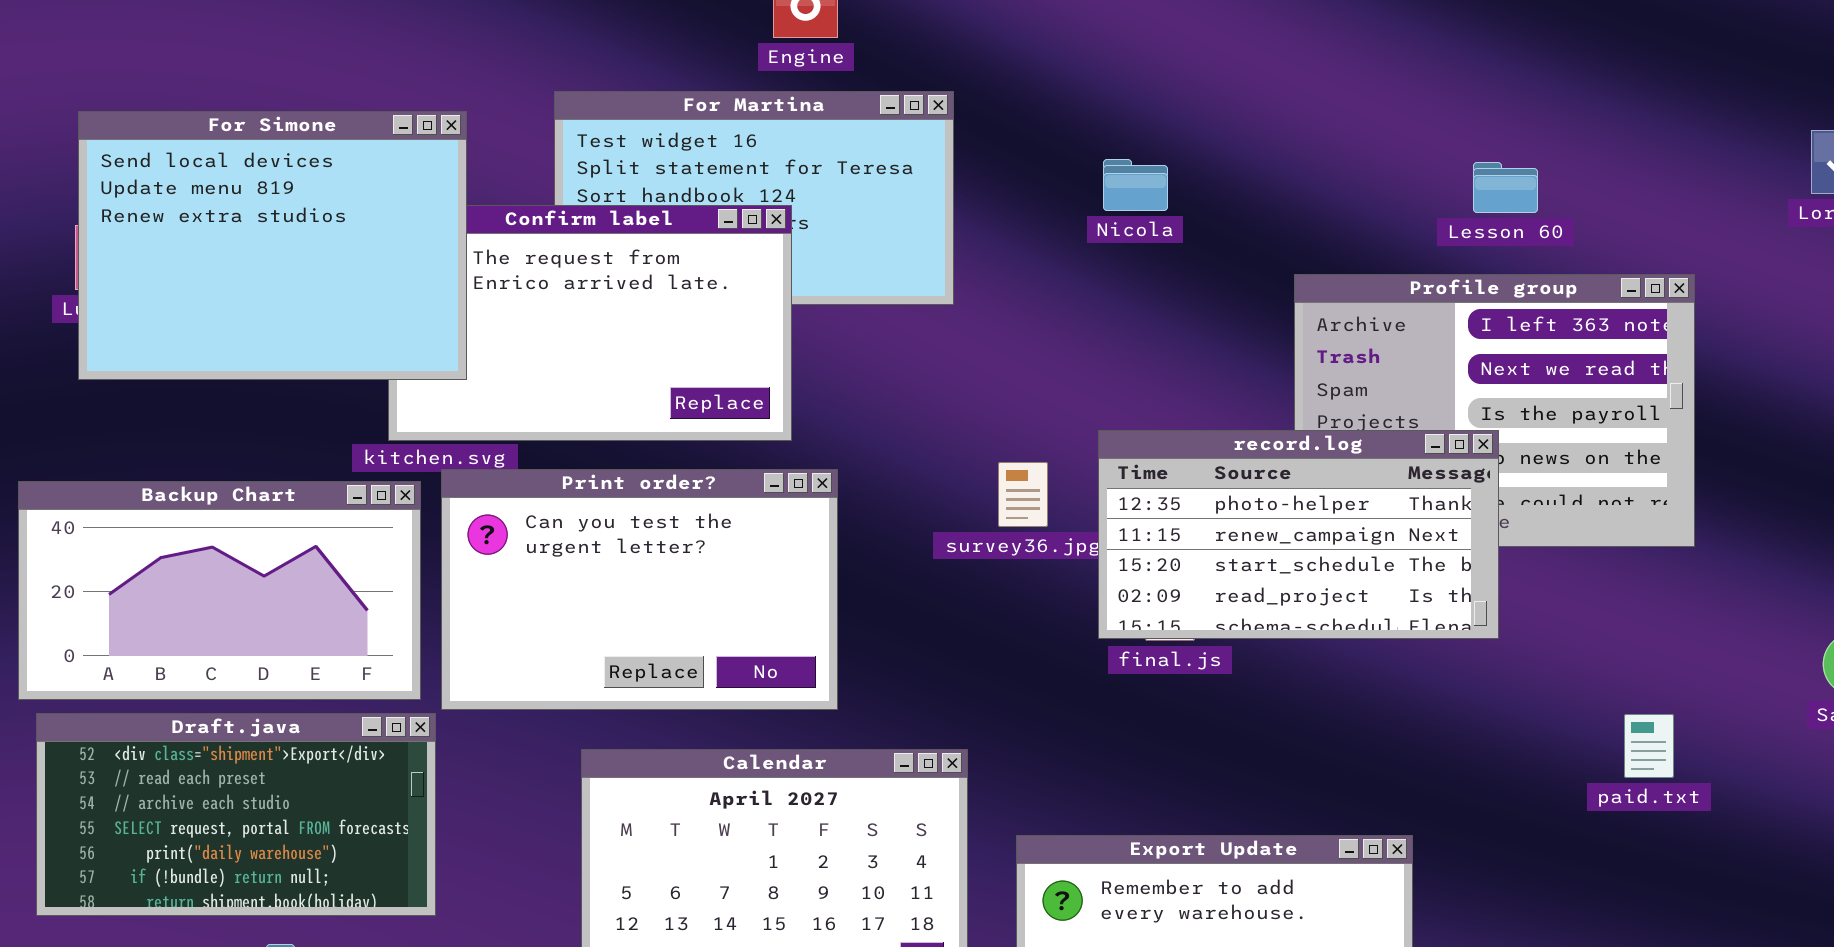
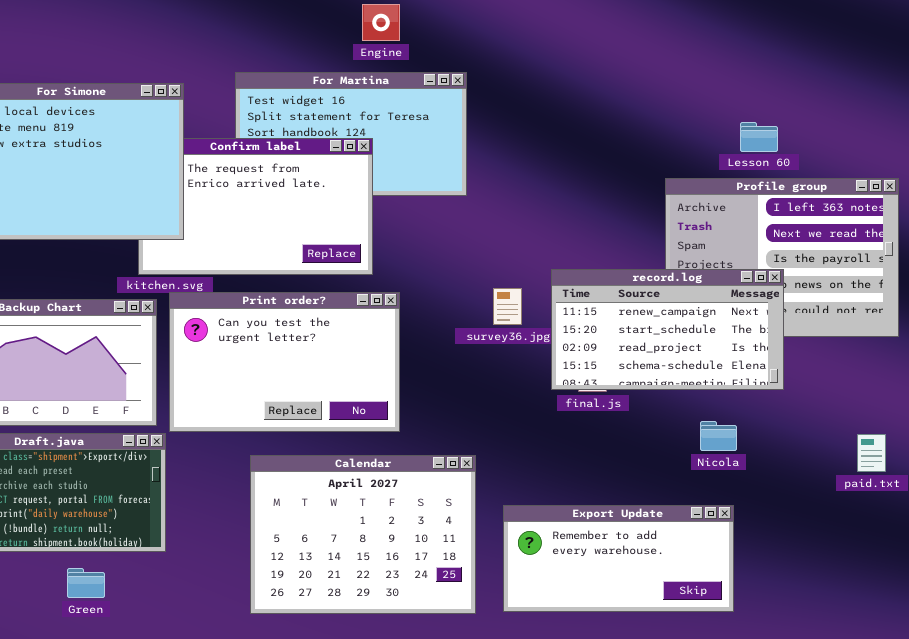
Nicola: [1103,159,1168,211] -> [700,421,737,451], moved
Lesson 60: [1473,162,1538,213] -> [740,122,778,152], moved
record.log: [1098,430,1499,639] -> [551,269,784,390], scrolled down 1 row

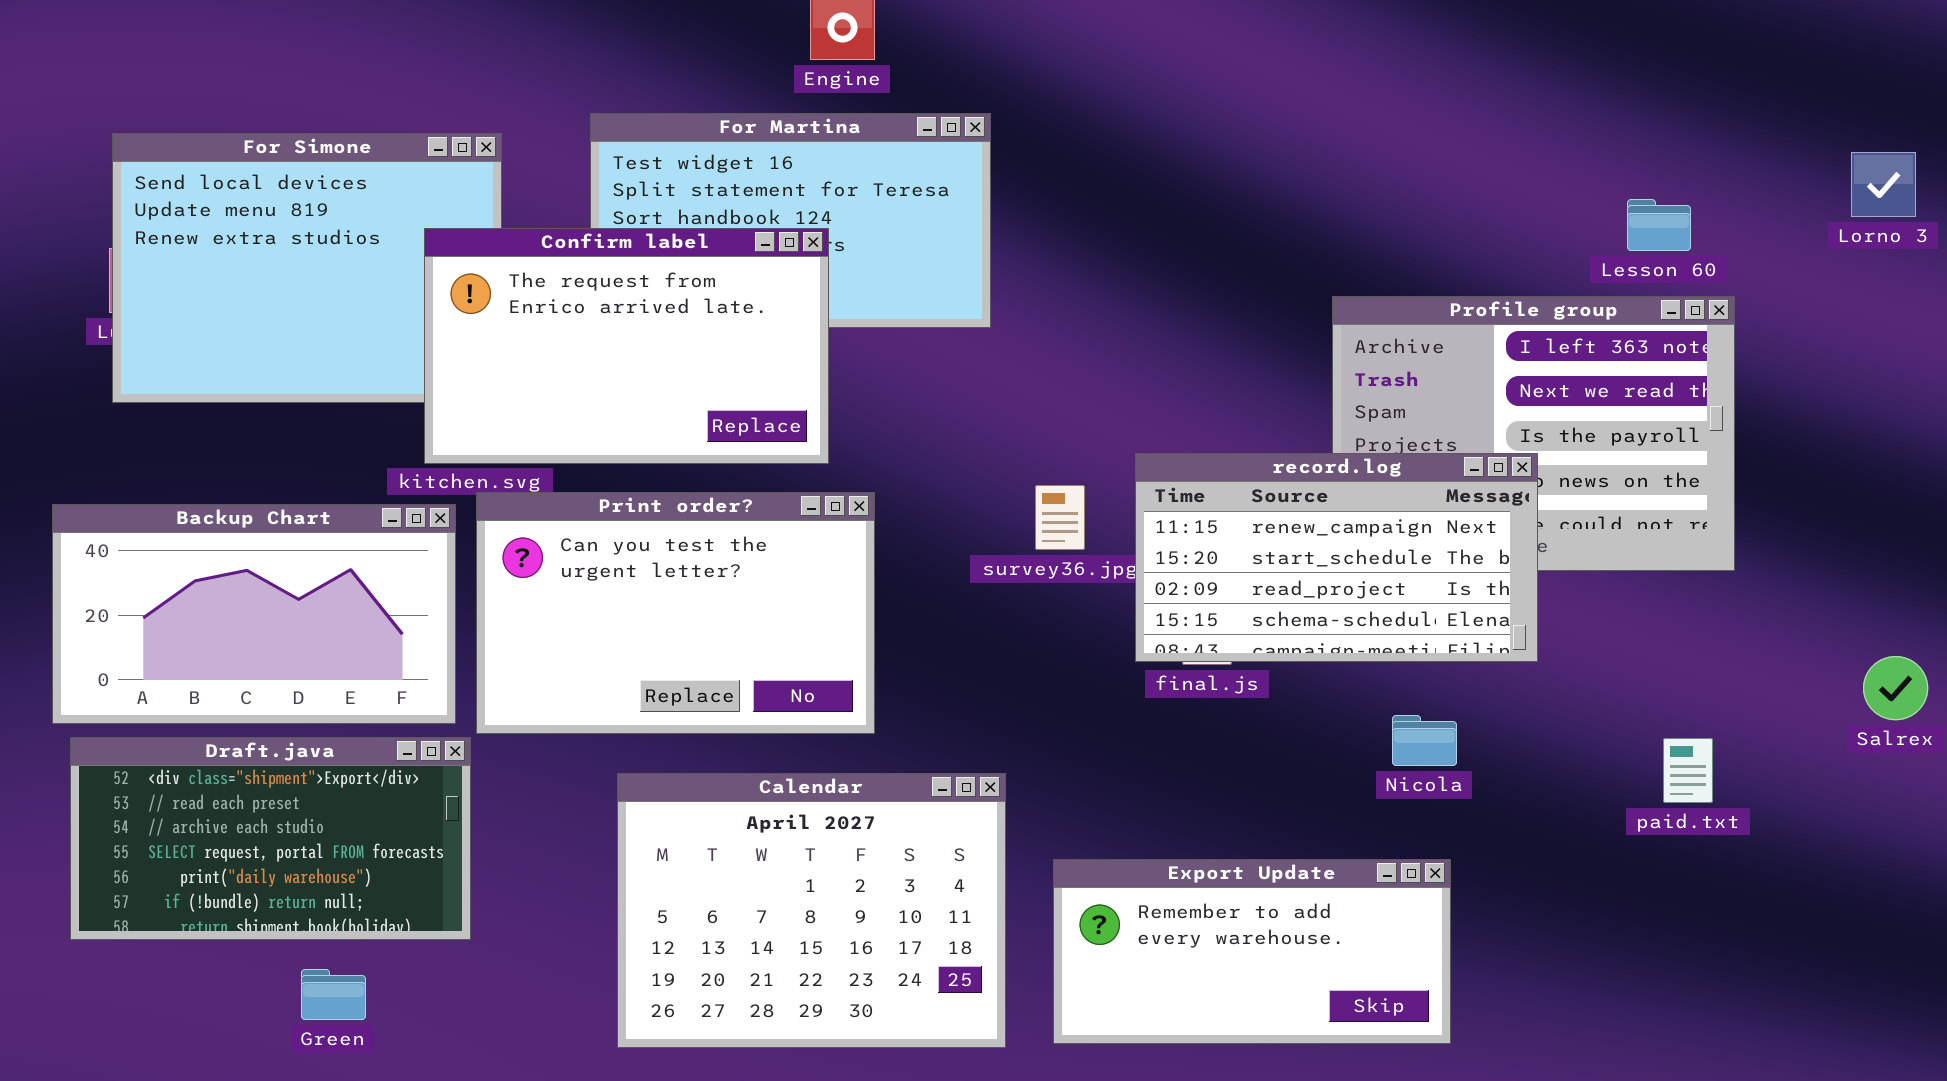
Lesson 60: [740,122,778,152] -> [1627,199,1691,251], moved
Confirm label: [138,138,373,275] -> [424,228,829,464], raised

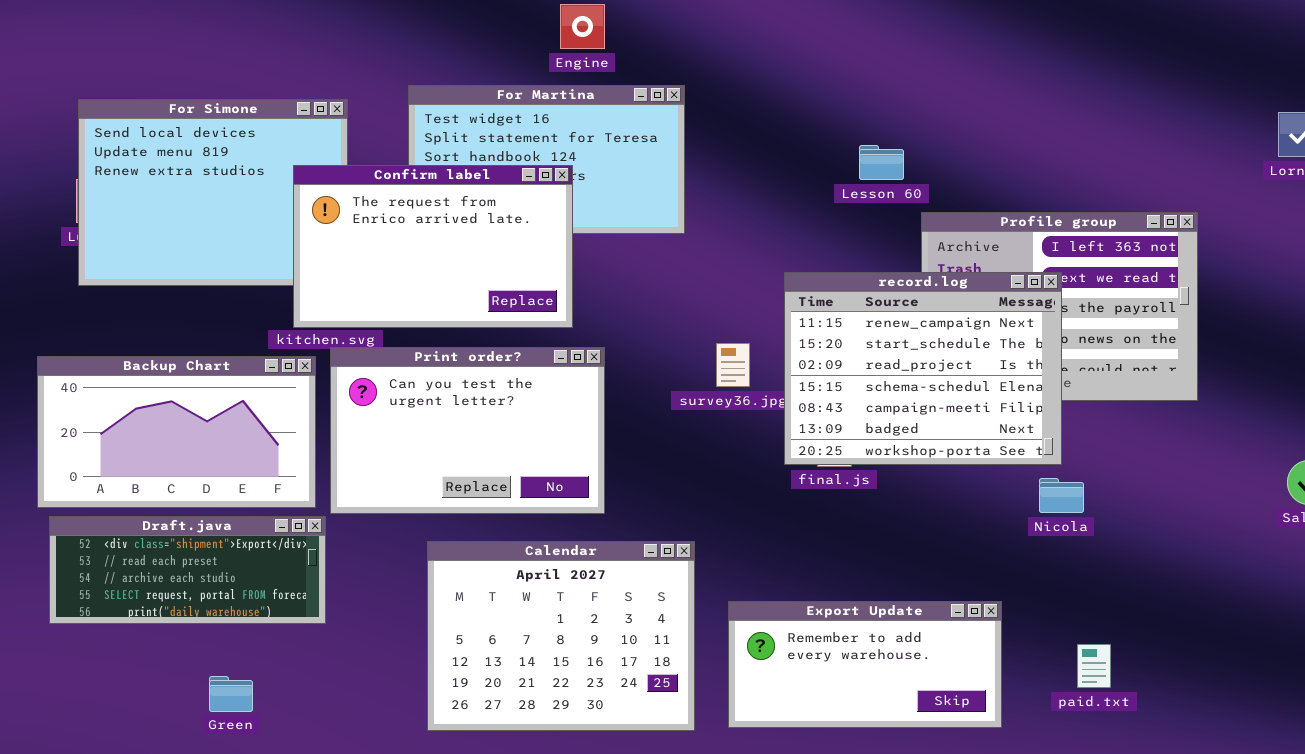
Lesson 60: [1627,199,1691,251] -> [859,145,904,180], moved
record.log: [1135,453,1538,662] -> [784,272,1062,465], resized
Nicola: [1392,715,1457,766] -> [1039,478,1084,513], moved
Draft.java: [70,737,471,940] -> [49,516,326,624], resized
paid.txt: [1663,738,1713,803] -> [1077,644,1111,688], moved

